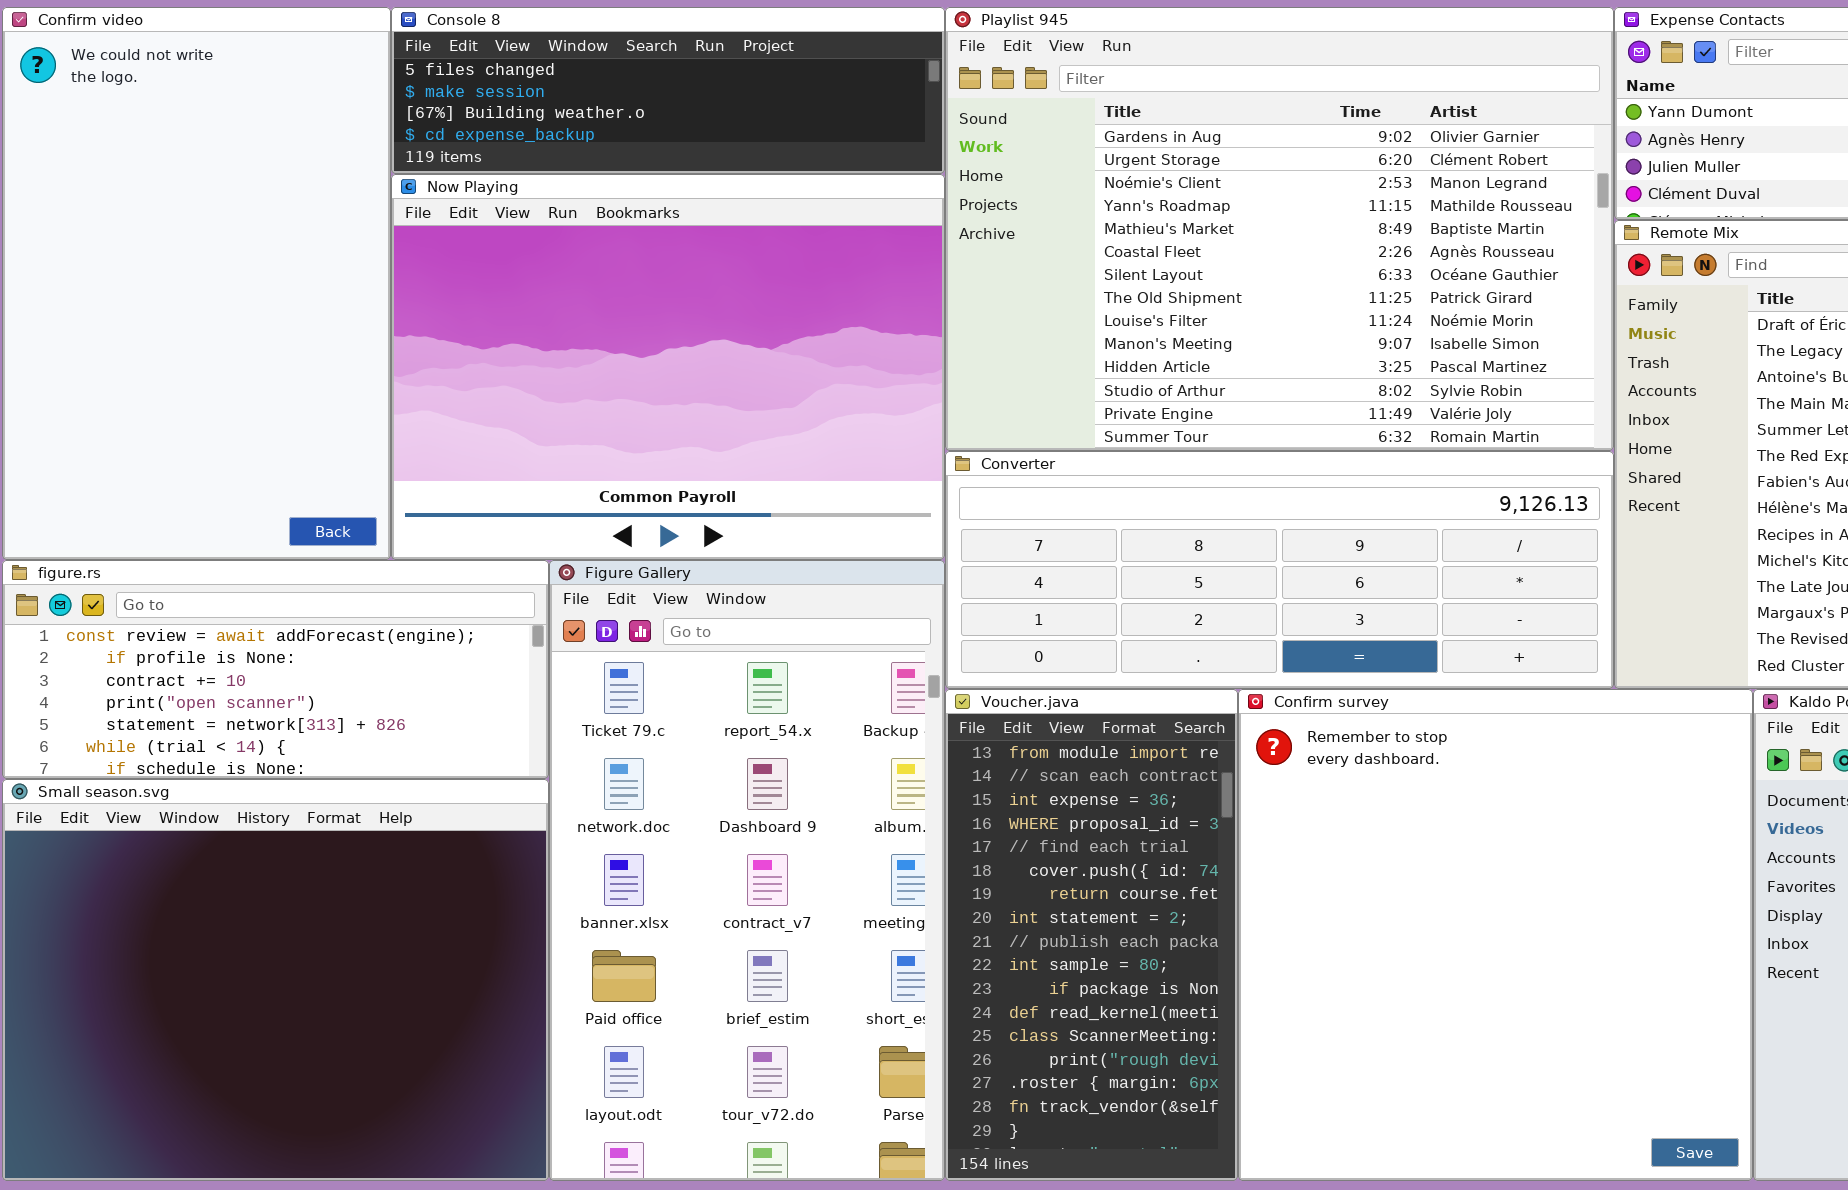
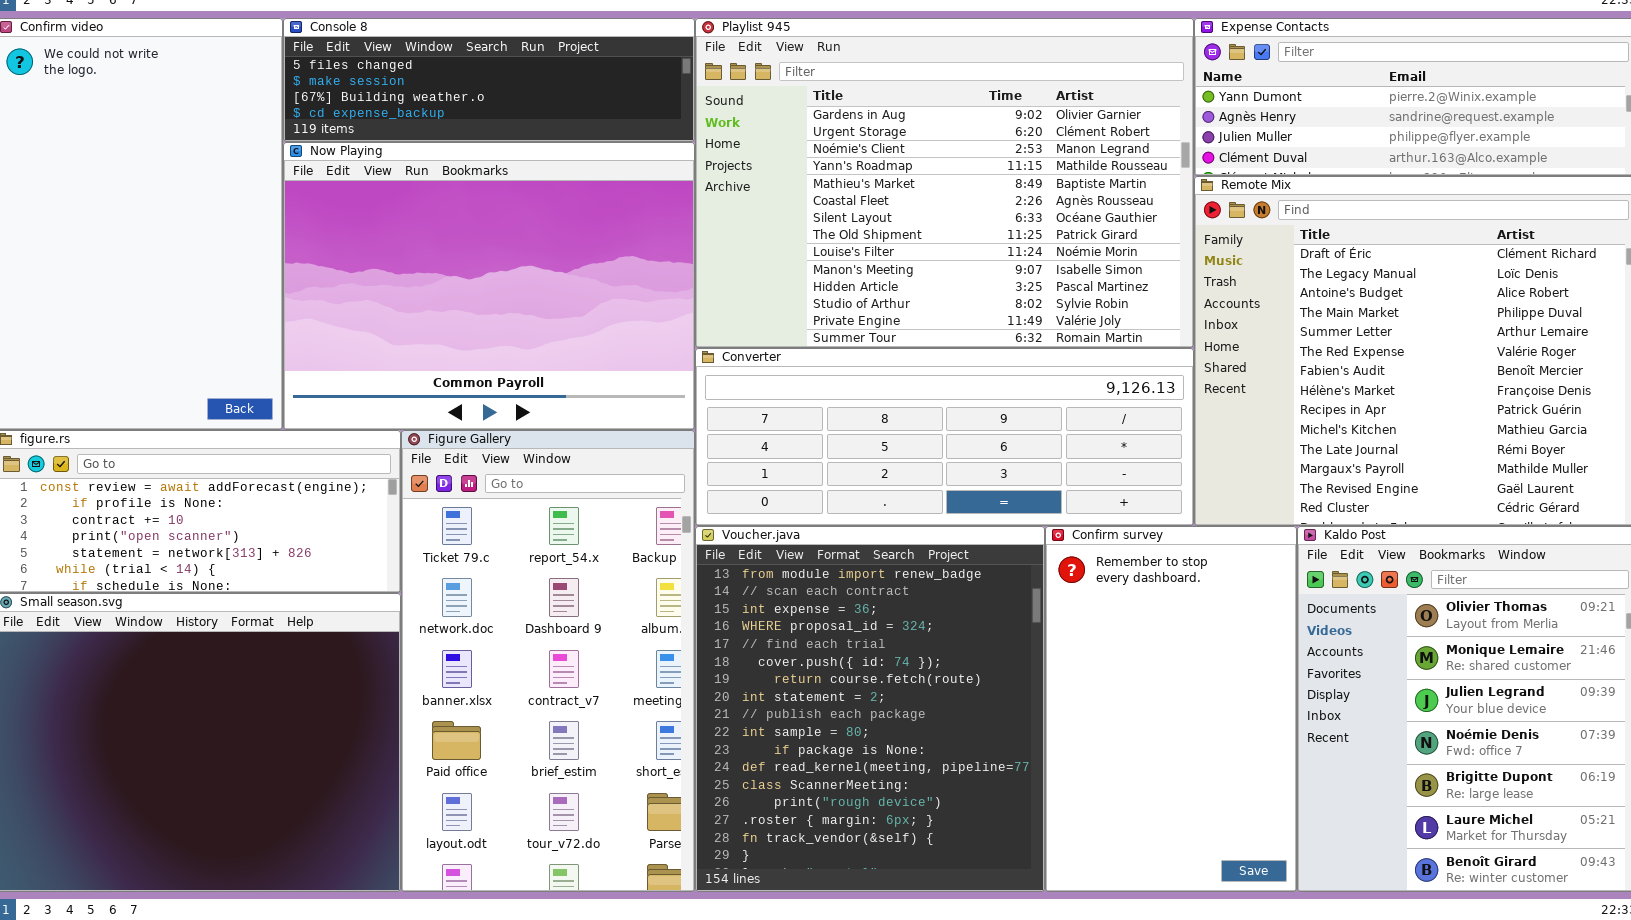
Voucher.java: [945,689,1238,1181] -> [695,526,1045,892], resized
Confirm survey: [1238,689,1753,1181] -> [1045,526,1297,892], resized

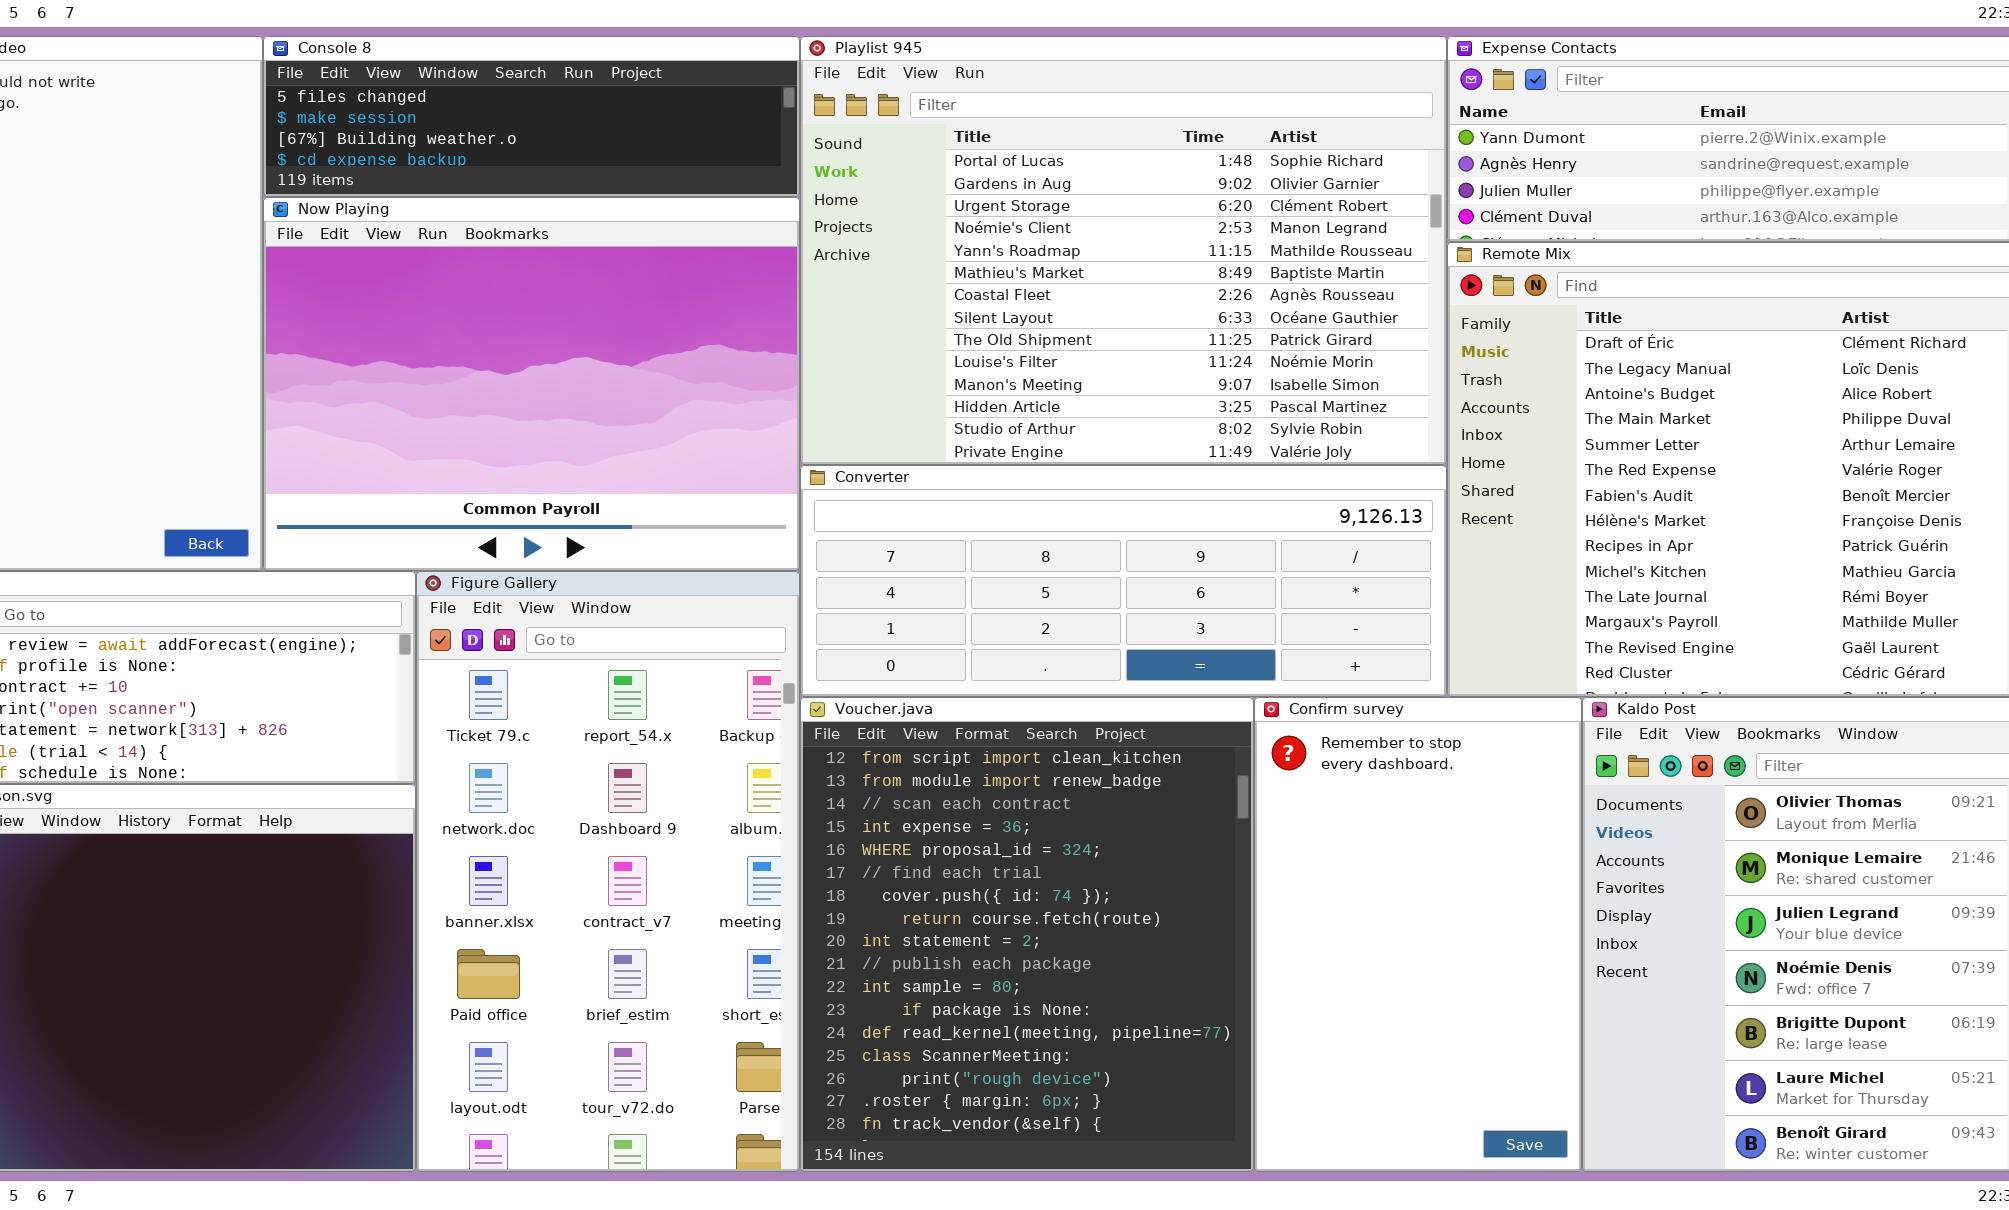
Playlist 945: [695,18,1194,348] -> [800,36,1447,465], scrolled up 1 row
Voucher.java: [695,526,1045,892] -> [800,697,1254,1172], scrolled up 1 row

